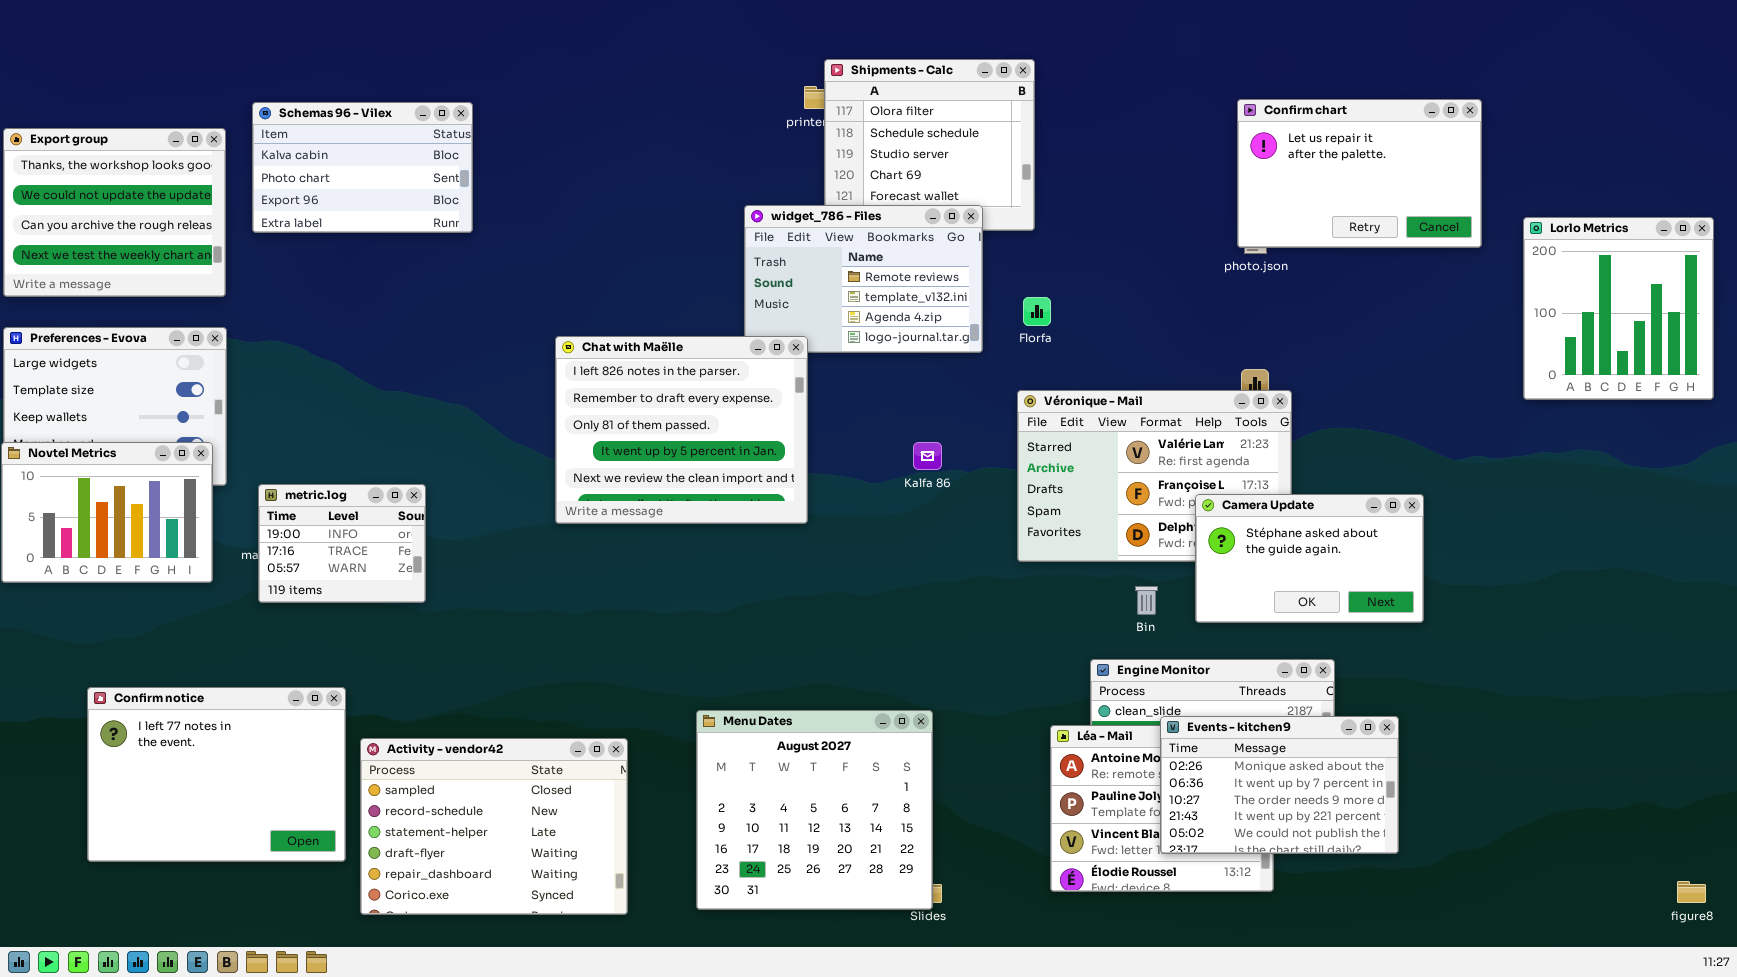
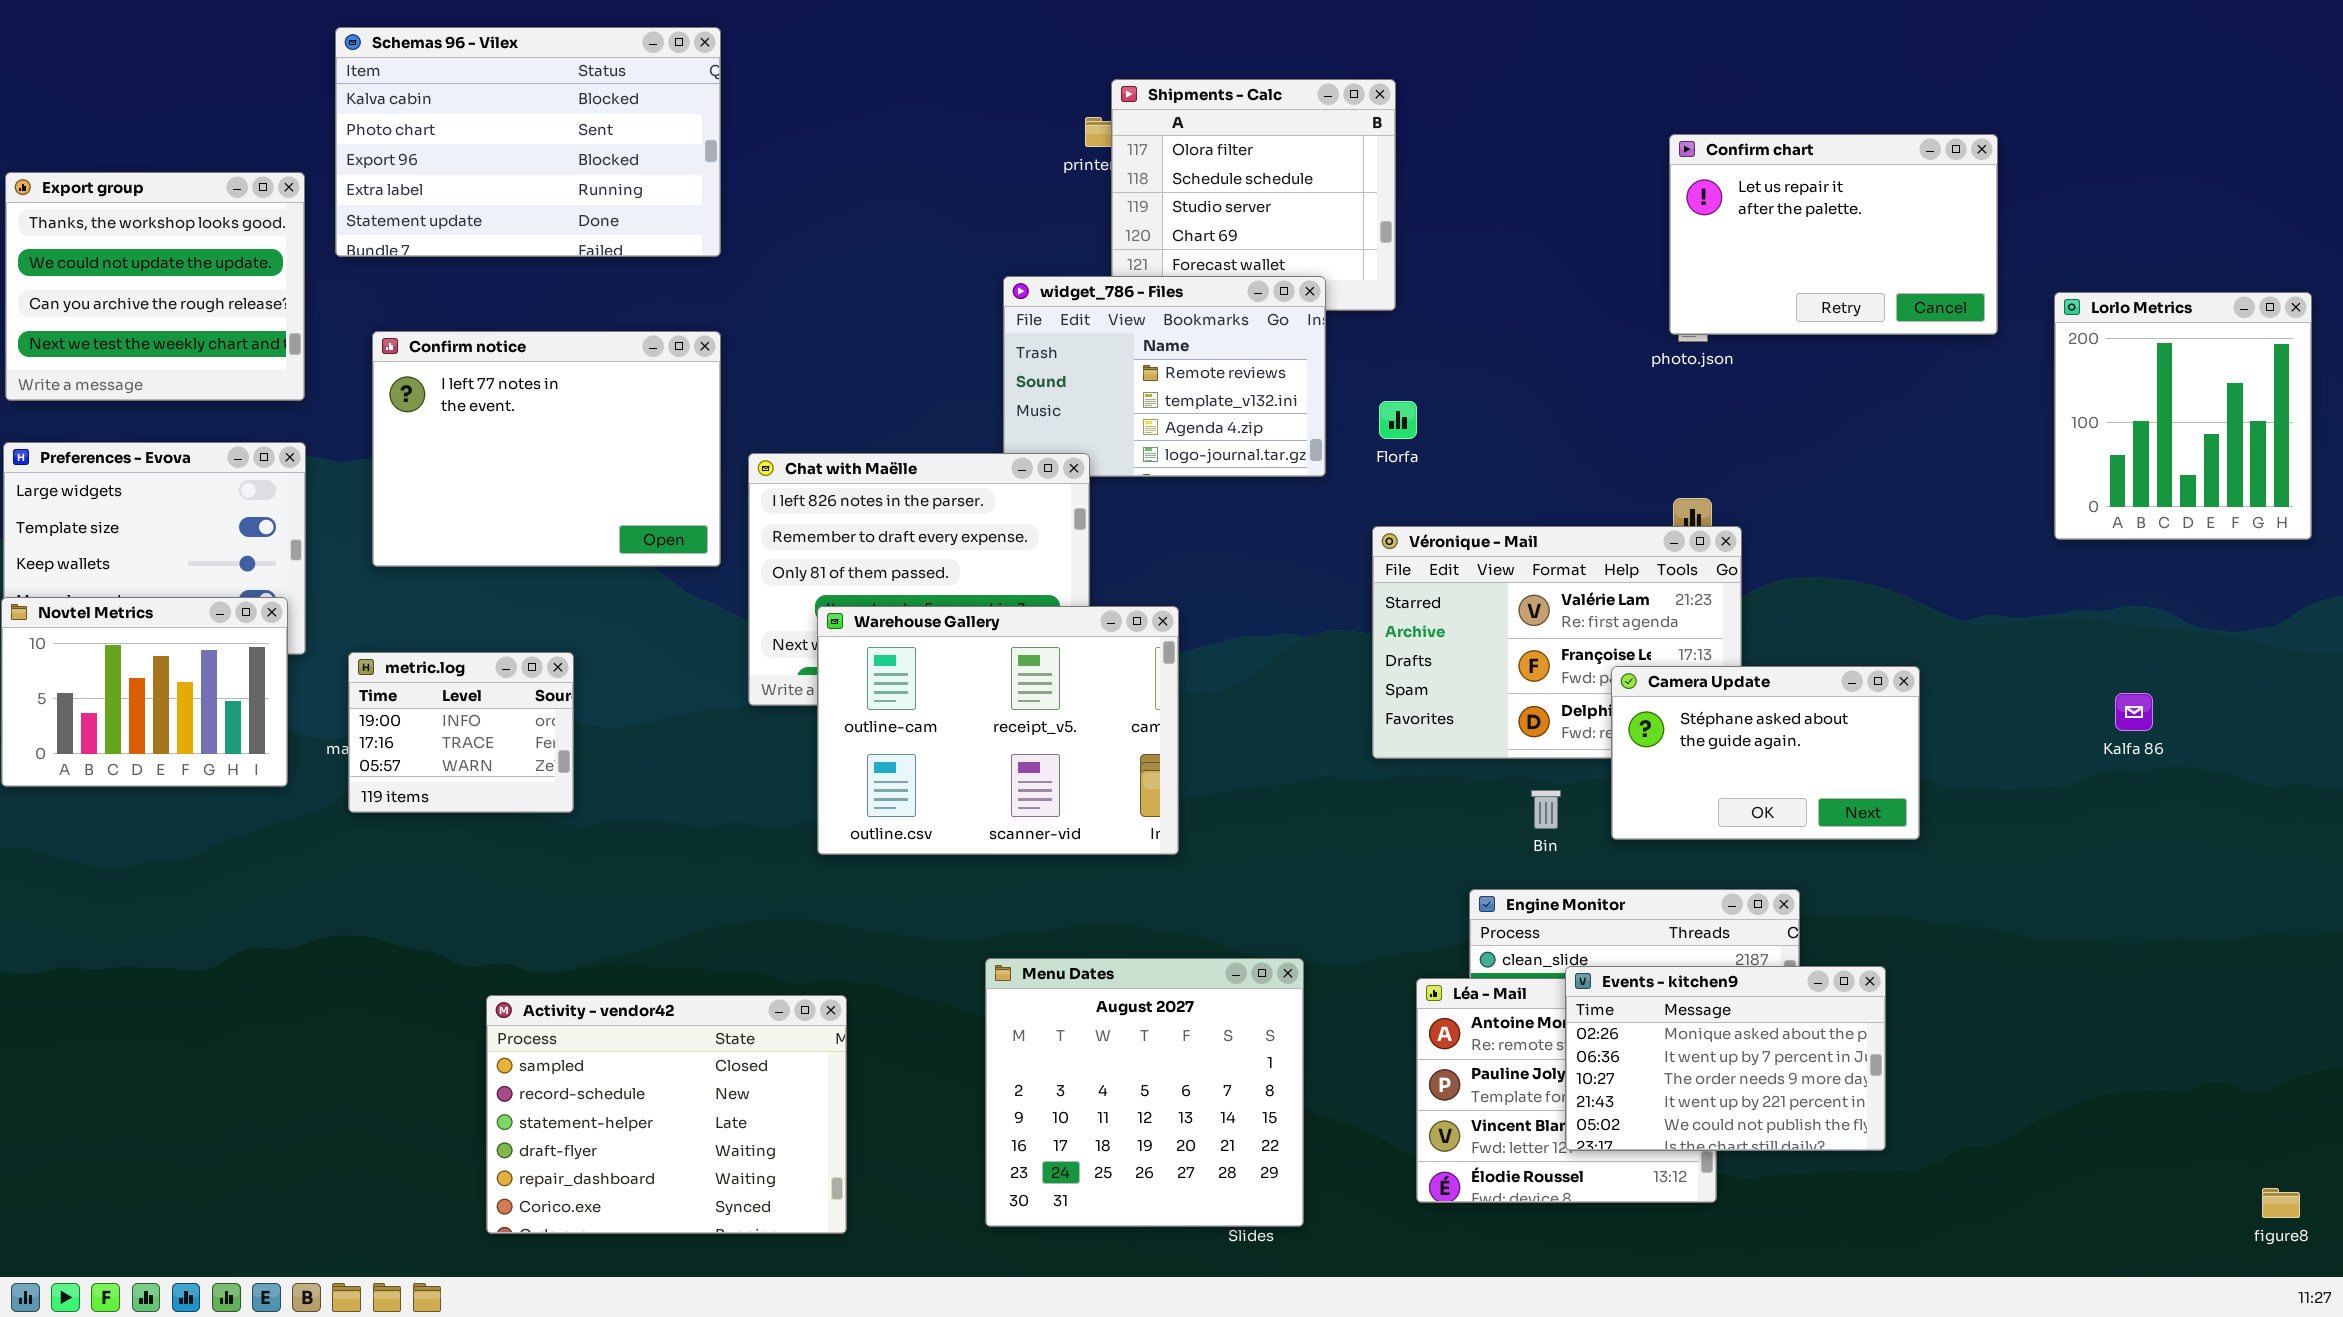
Schemas 96 - Vilex: [252,102,473,233] -> [335,27,721,257], moved, resized
Kalfa 86: [913,442,942,470] -> [2115,693,2153,731], moved
Warehouse Gallery: none -> [817,606,1179,855], opened
Confirm notice: [87,687,346,862] -> [372,331,721,567], moved
Menu Dates: [696,710,933,910] -> [985,958,1304,1227], moved

